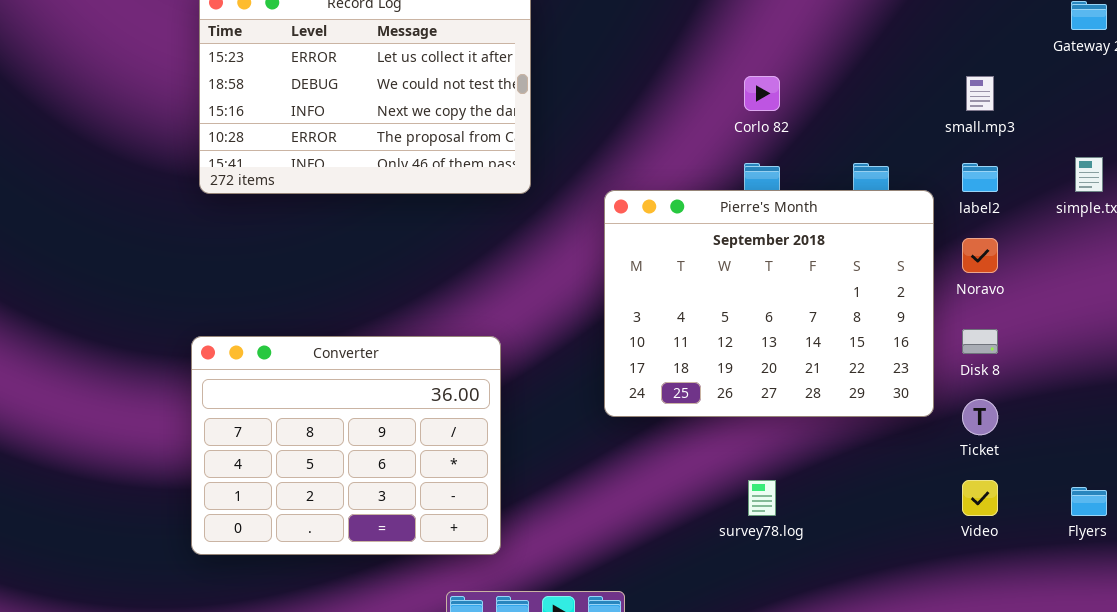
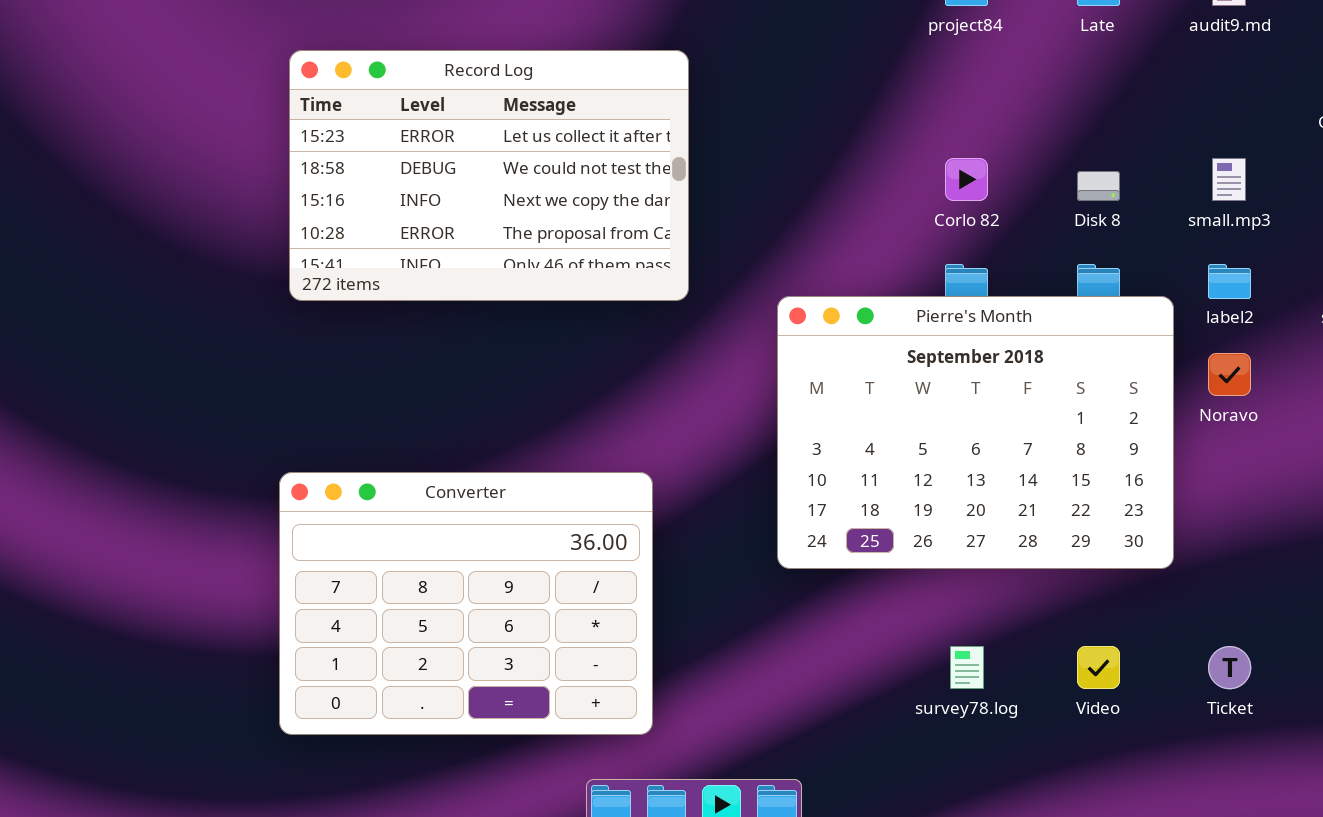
Disk 8: [962,329,998,354] -> [1077,171,1120,201], moved
Ticket: [962,399,998,435] -> [1208,646,1251,689], moved
Video: [962,480,998,516] -> [1077,646,1120,689], moved

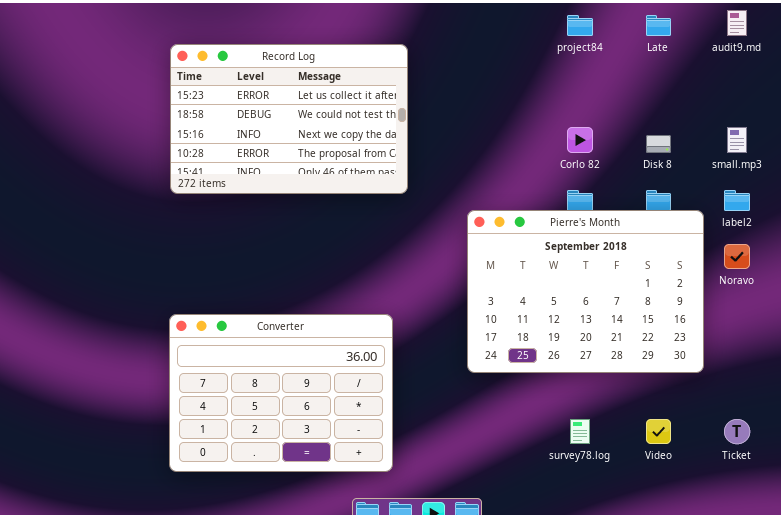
Record Log: [289,50,689,301] -> [170,44,408,194], moved

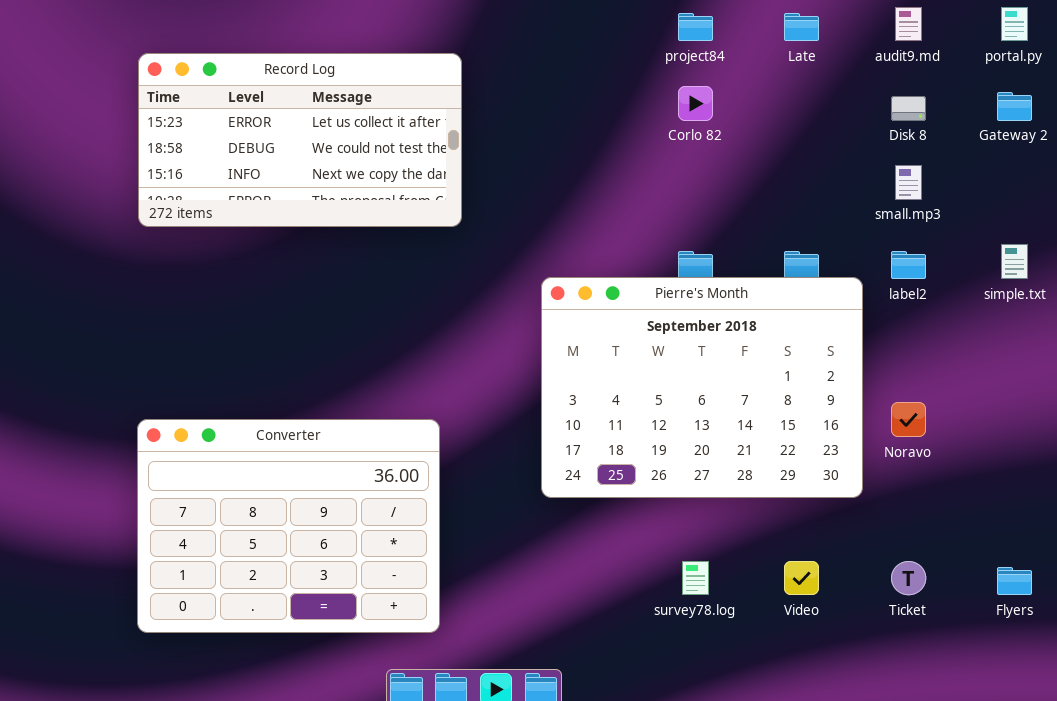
Record Log: [170,44,408,194] -> [138,53,462,227], resized
Corlo 82: [567,127,593,153] -> [678,86,713,121], moved
Disk 8: [646,135,671,153] -> [891,96,926,121], moved
Noravo: [724,244,750,269] -> [891,402,926,437], moved

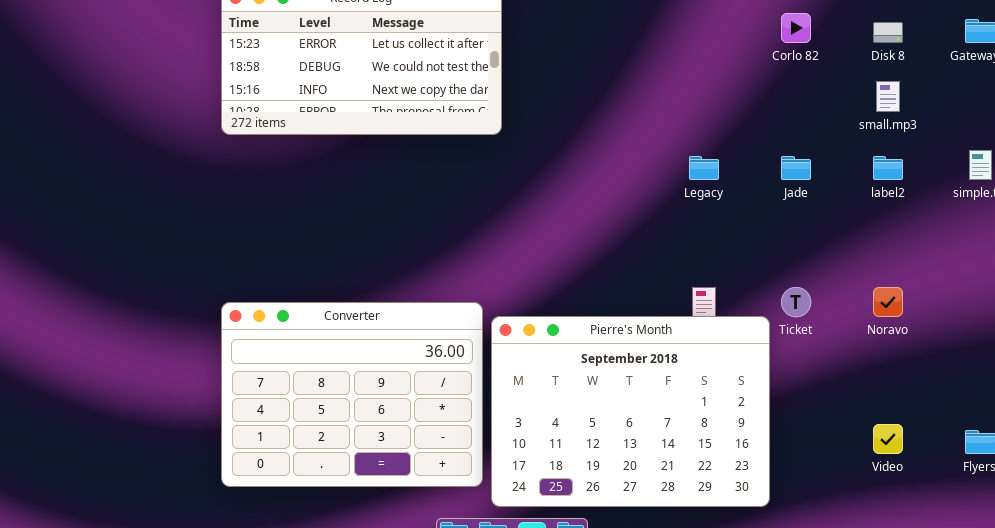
Corlo 82: [678,86,713,121] -> [781,13,811,43], moved
Pierre's Month: [541,277,863,498] -> [491,316,770,507], moved
Video: [784,561,819,595] -> [873,424,903,454], moved
Ticket: [891,561,926,595] -> [781,287,811,317], moved

